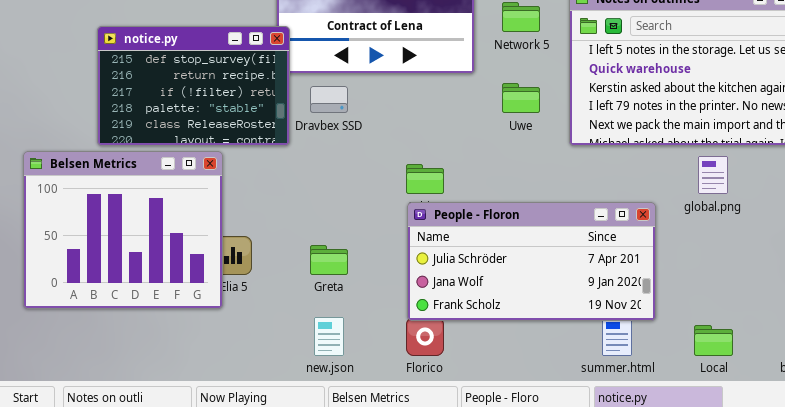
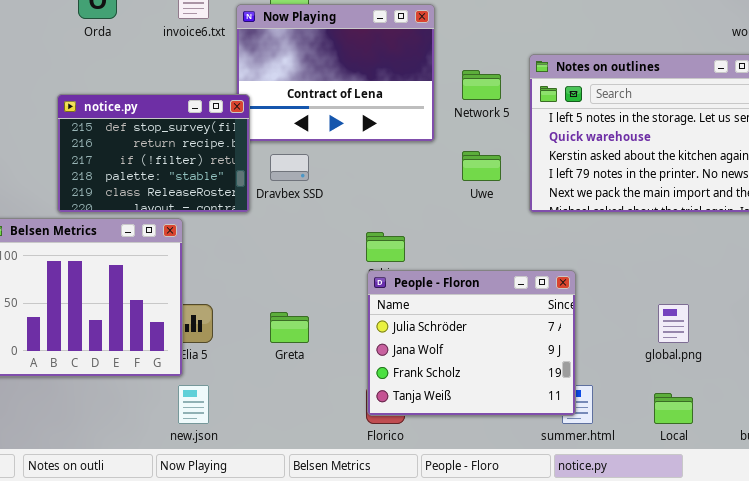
global.png: [698,156,728,194] -> [658,304,689,343], moved
People - Floron: [407,202,656,321] -> [367,270,576,416], resized
new.json: [314,317,344,356] -> [178,385,209,424], moved

